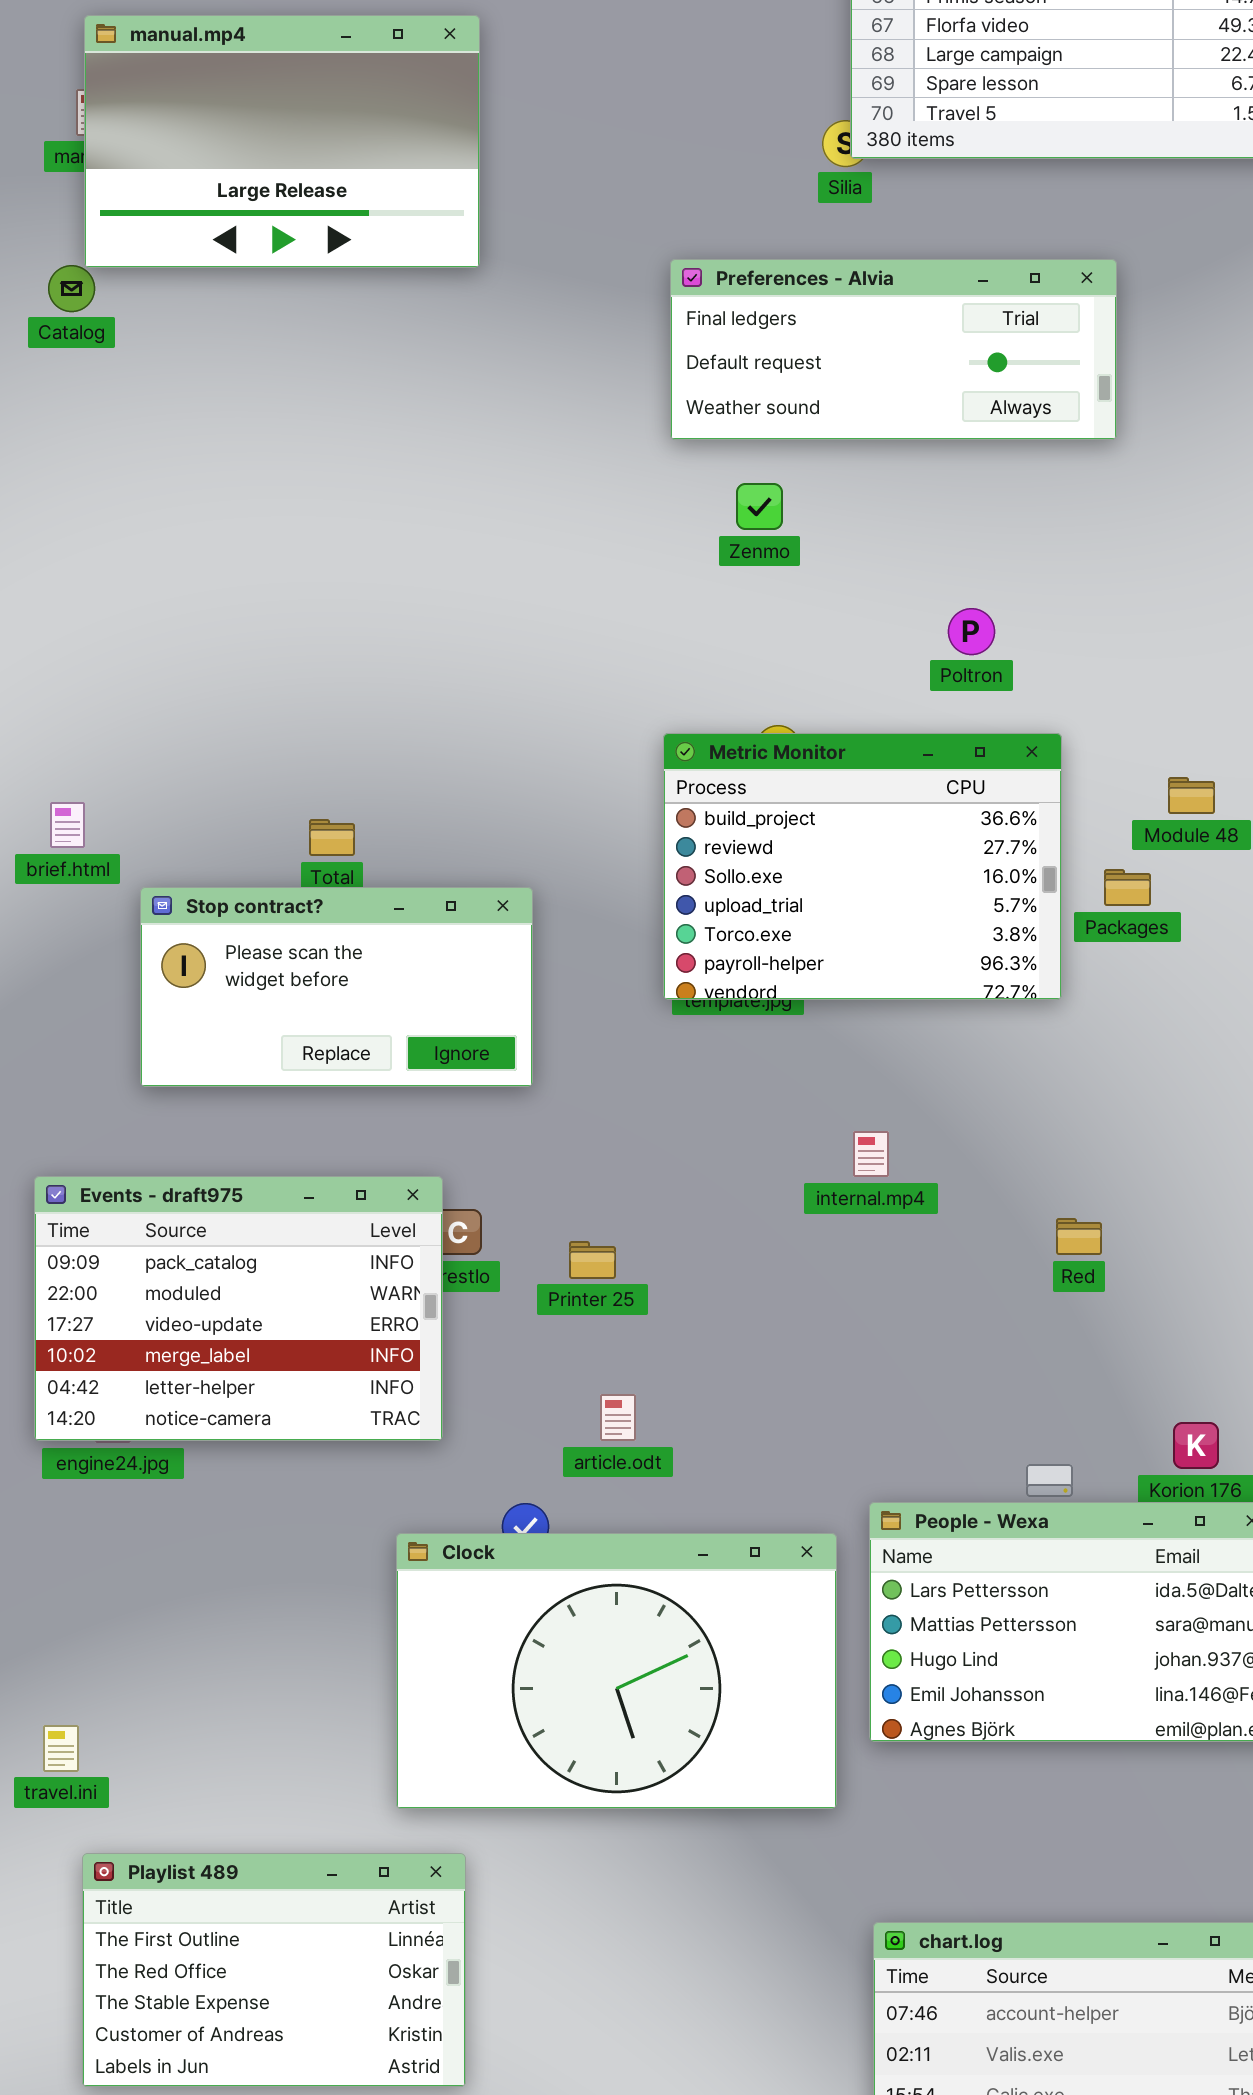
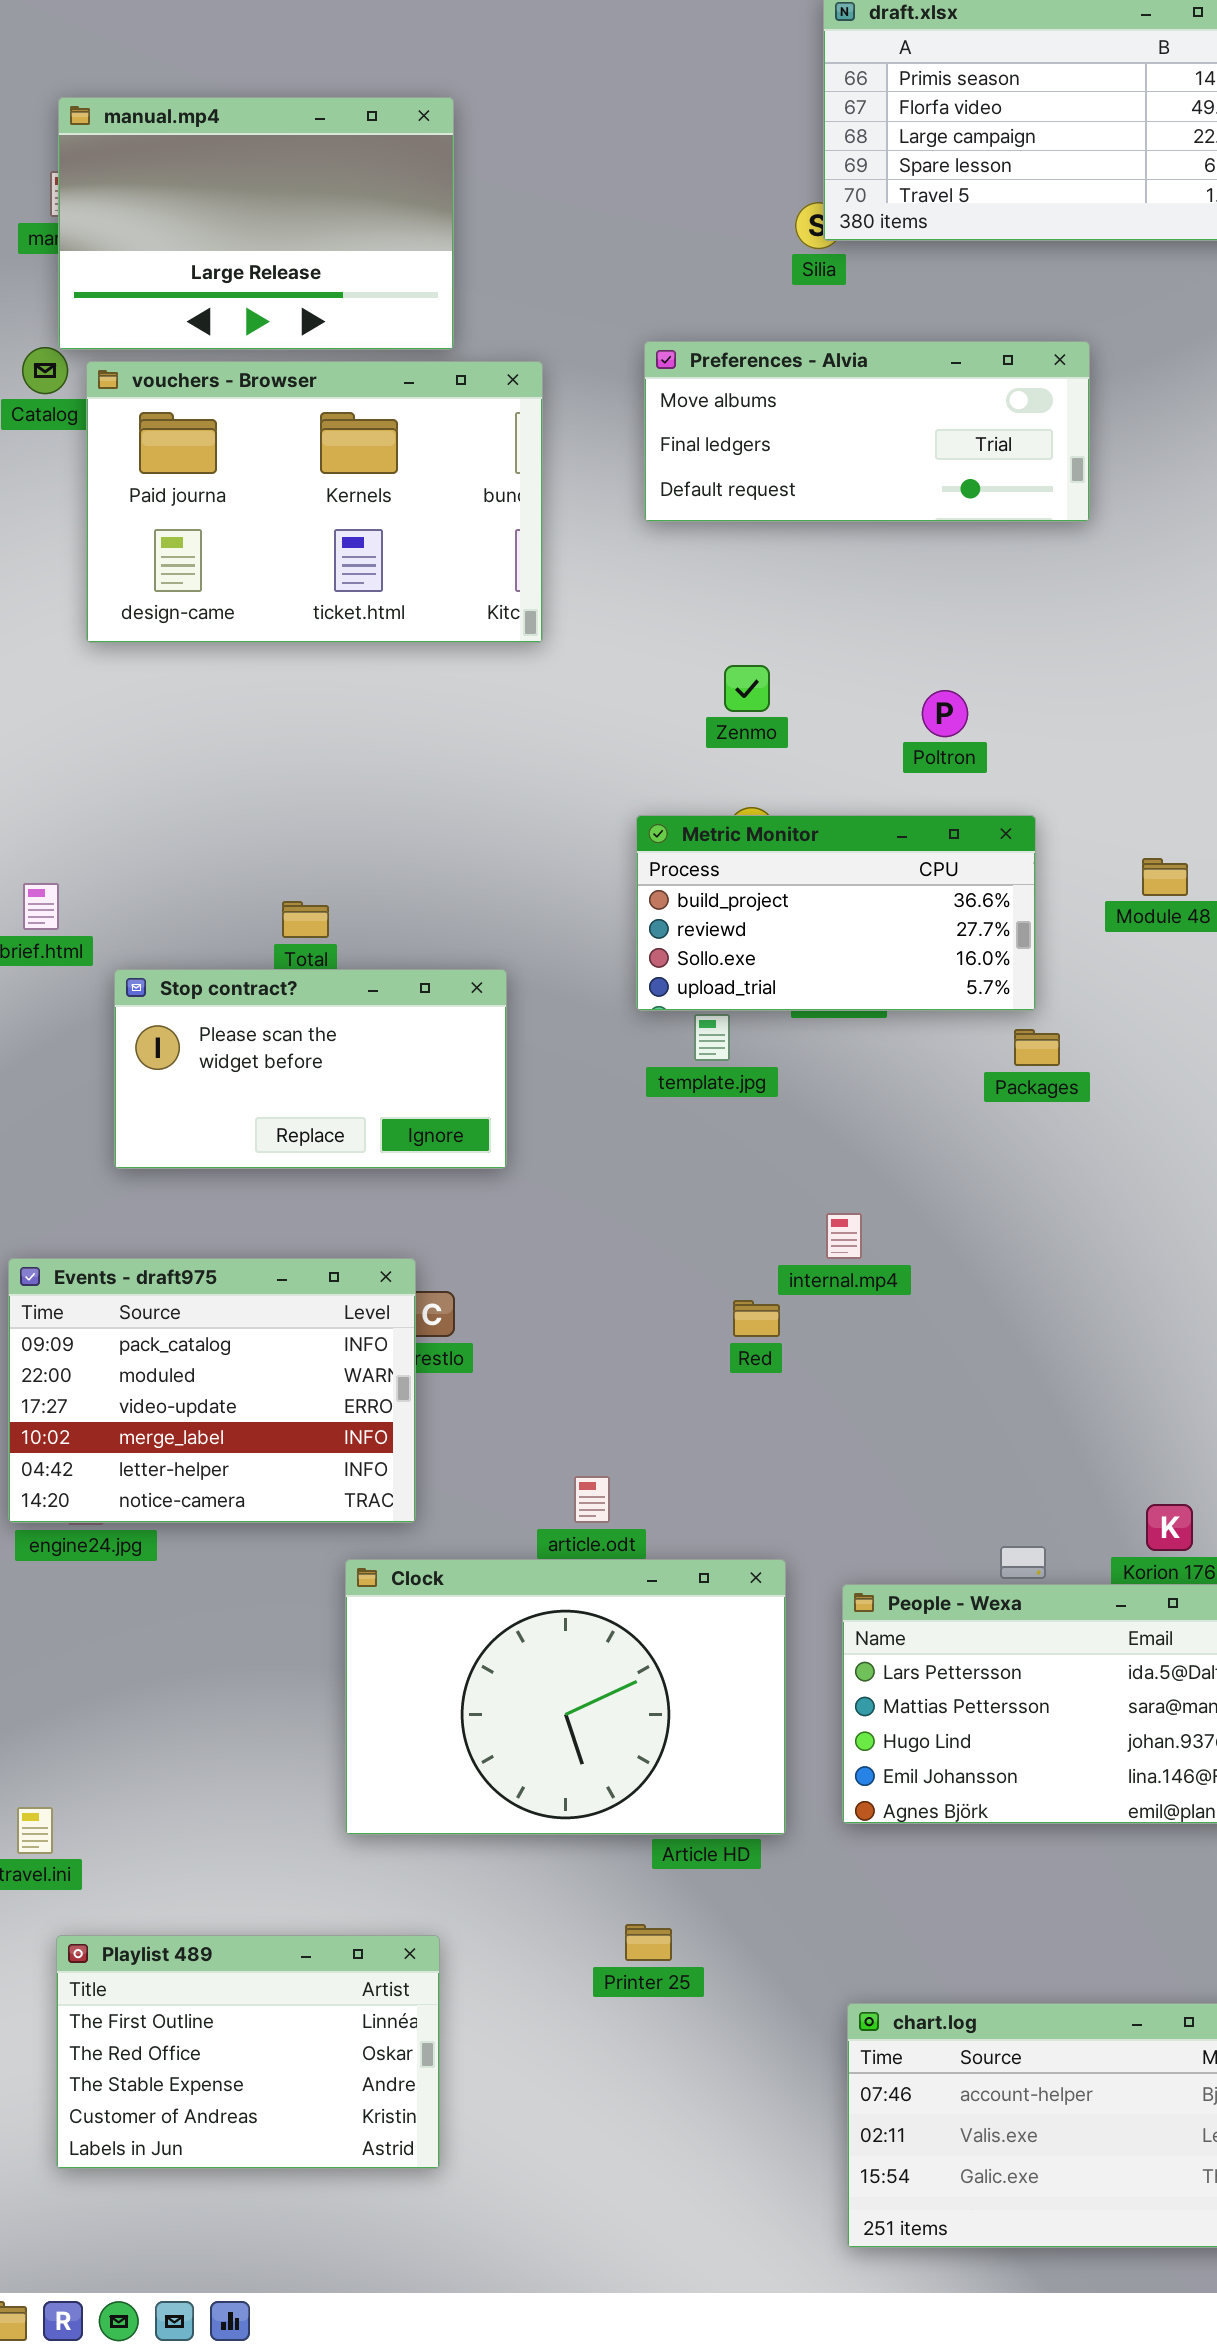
Preferences - Alvia: [670,259,1117,440] -> [644,341,1090,522], scrolled up 1 row
vouchers - Browser: none -> [86,361,543,643], opened
Zenmo: [736,483,783,530] -> [724,665,770,712], moved
Metric Monitor: [663,733,1062,1000] -> [636,815,1036,1011], resized
Packages: [1104,869,1151,906] -> [1014,1029,1060,1066], moved
Red: [1056,1218,1102,1255] -> [733,1300,780,1337], moved
Printer 25: [569,1241,616,1279] -> [625,1924,672,1961], moved
Clock: [396,1533,837,1809] -> [345,1559,786,1835], moved

